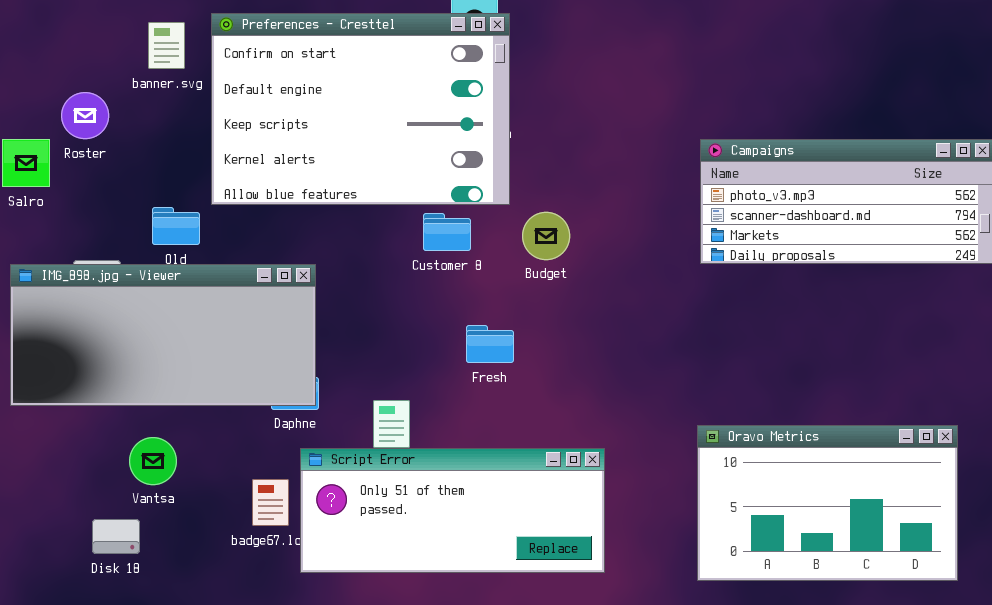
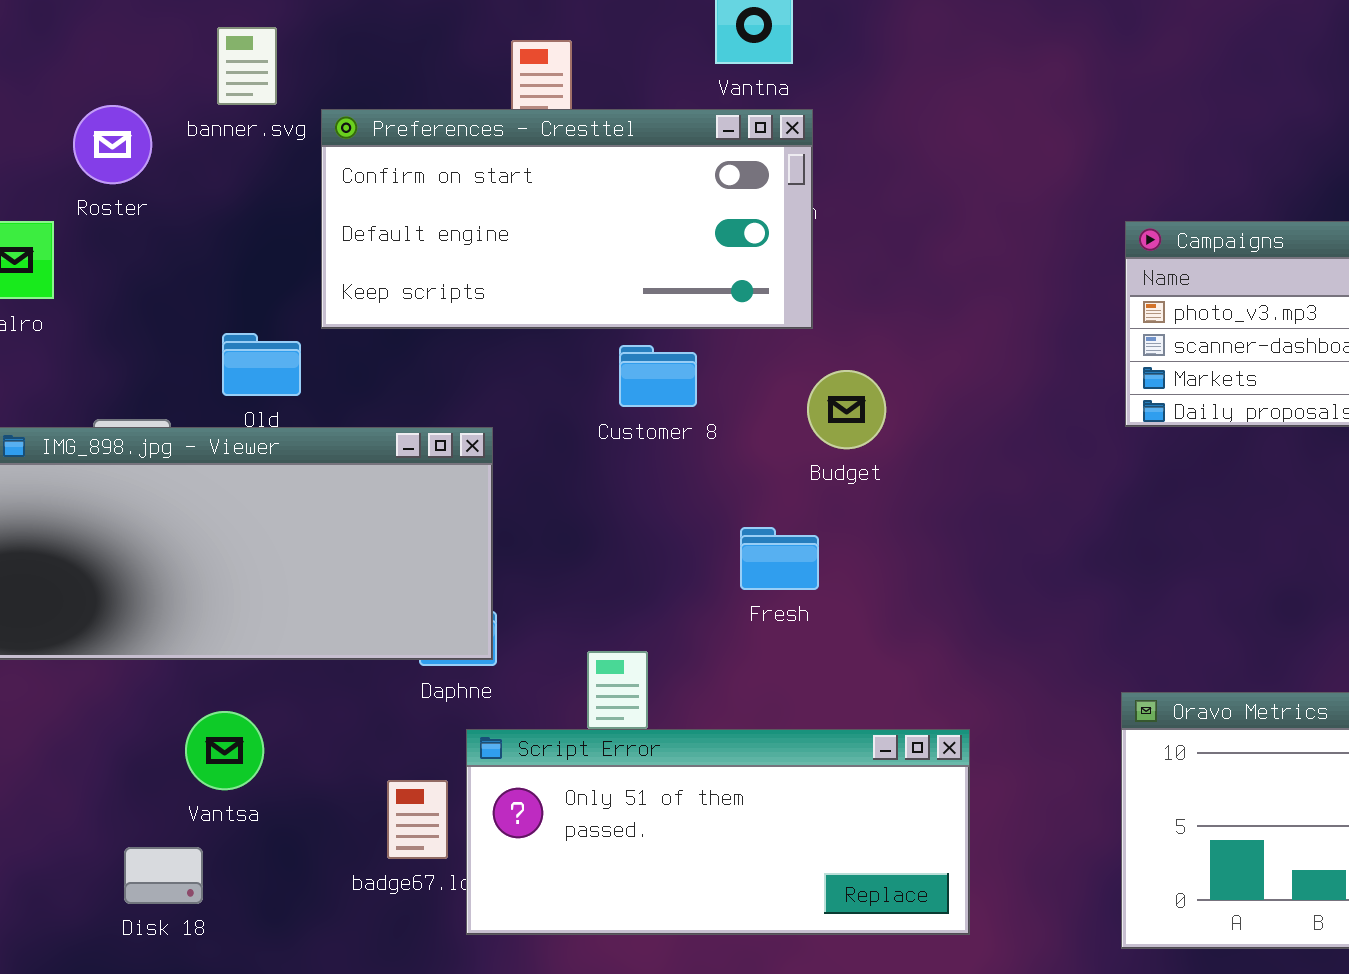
Preferences - Cresttel: [211,13,510,205] -> [321,109,813,329], resized
Roster: [61,92,109,139] -> [73,105,152,184], moved
Budget: [522,212,570,260] -> [807,370,886,449], moved
Customer 8: [423,213,471,251] -> [619,345,697,407], moved

